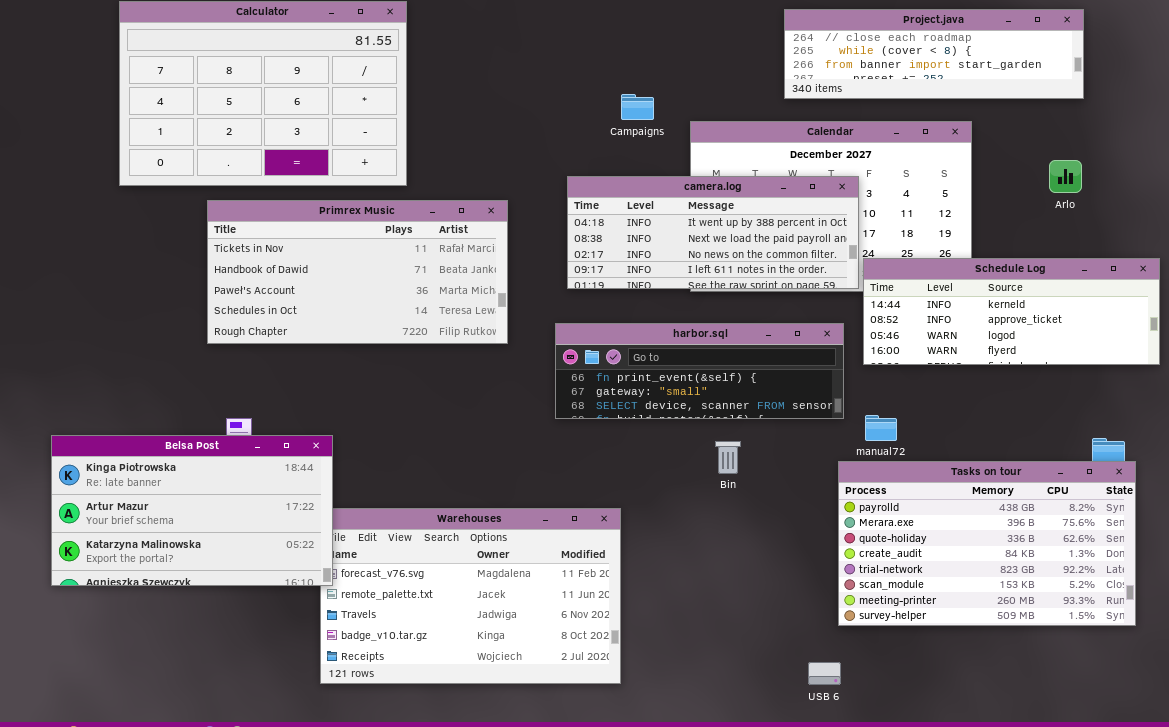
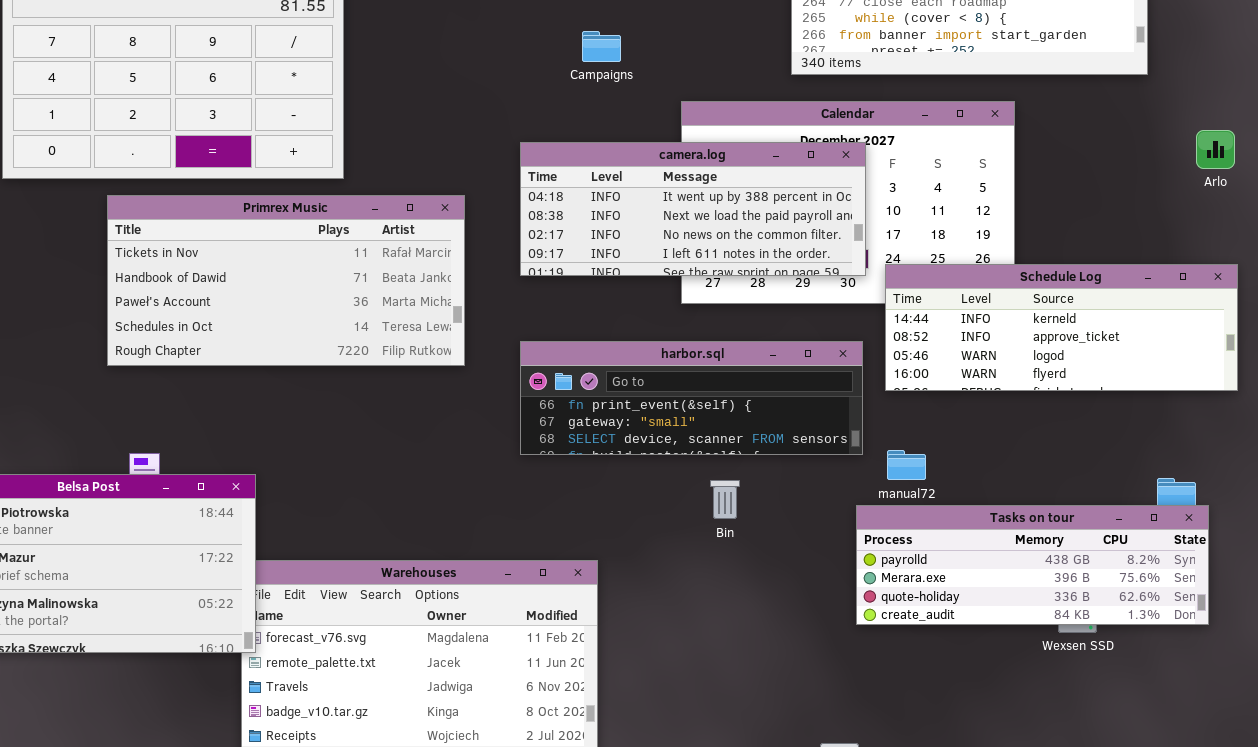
Campaigns: [621,94,654,120] -> [582,31,621,62], moved
Arlo: [1049,160,1082,193] -> [1196,130,1235,169], moved
camera.log: [567,176,859,289] -> [520,142,866,276], moved
Tasks on tour: [838,461,1136,626] -> [856,505,1209,625], resized

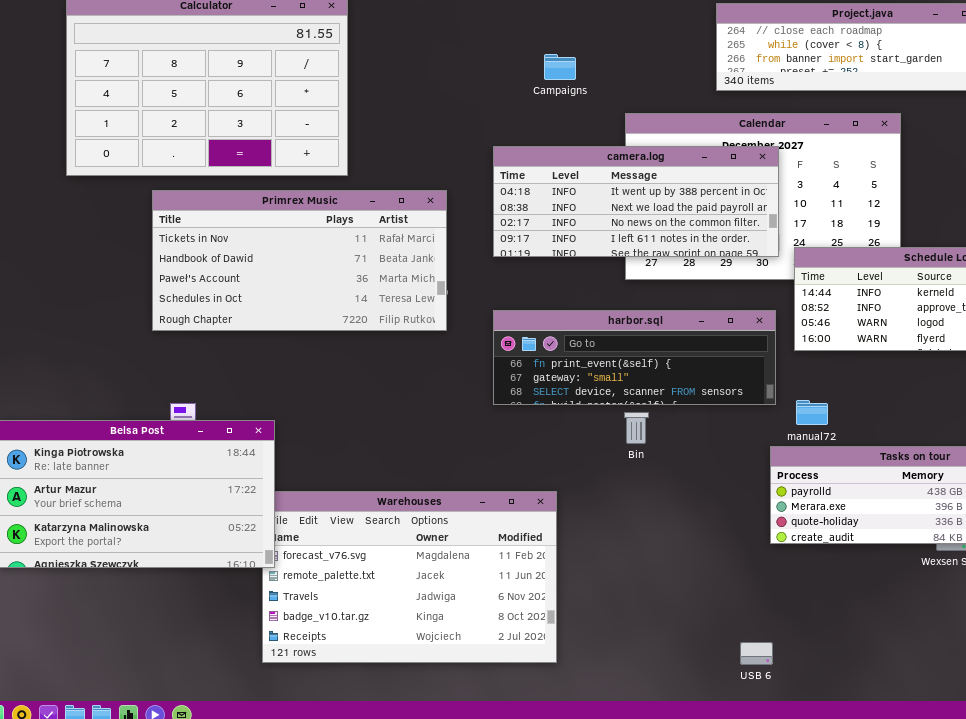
Bin: [710,480,740,519] -> [624,412,649,444], moved

